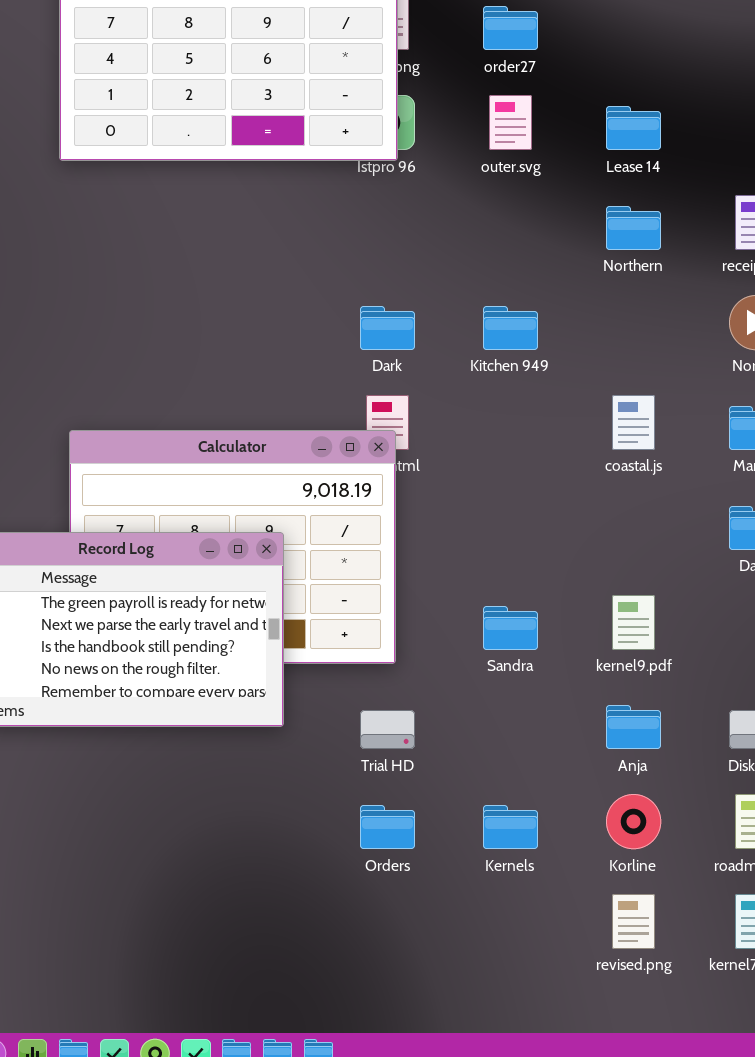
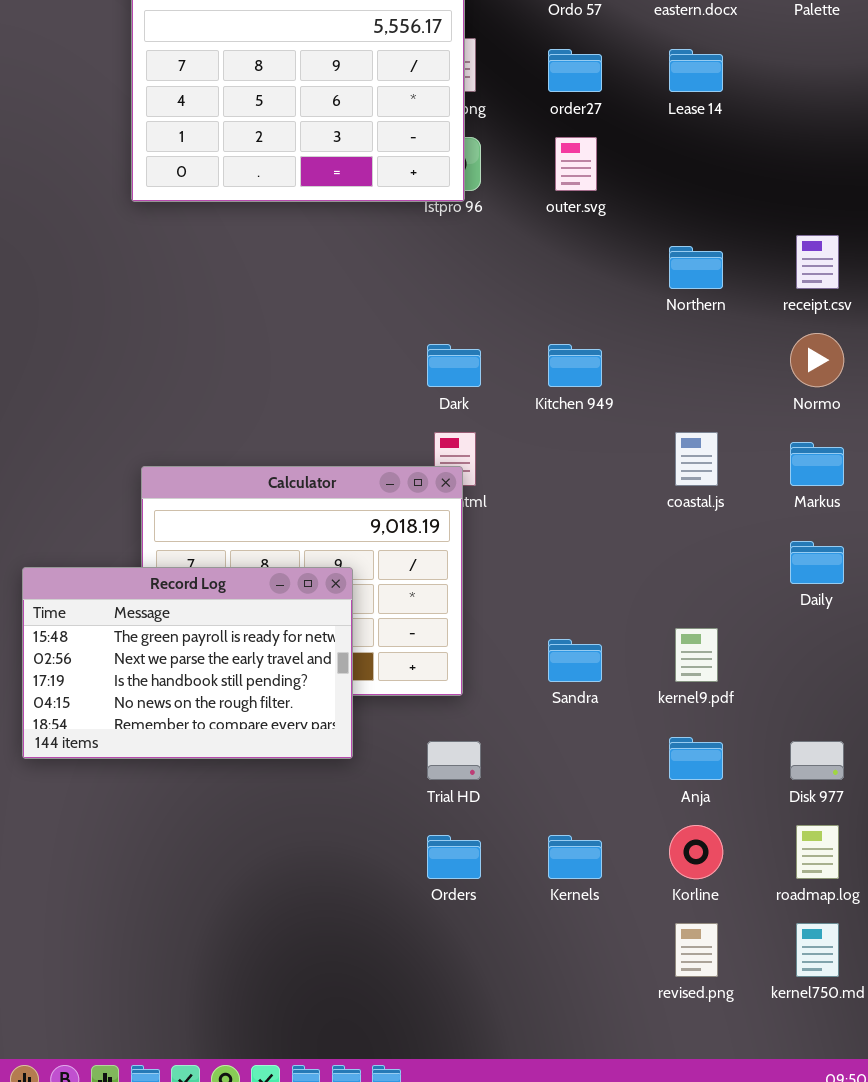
Lease 14: [606,106,661,150] -> [669,49,723,92], moved

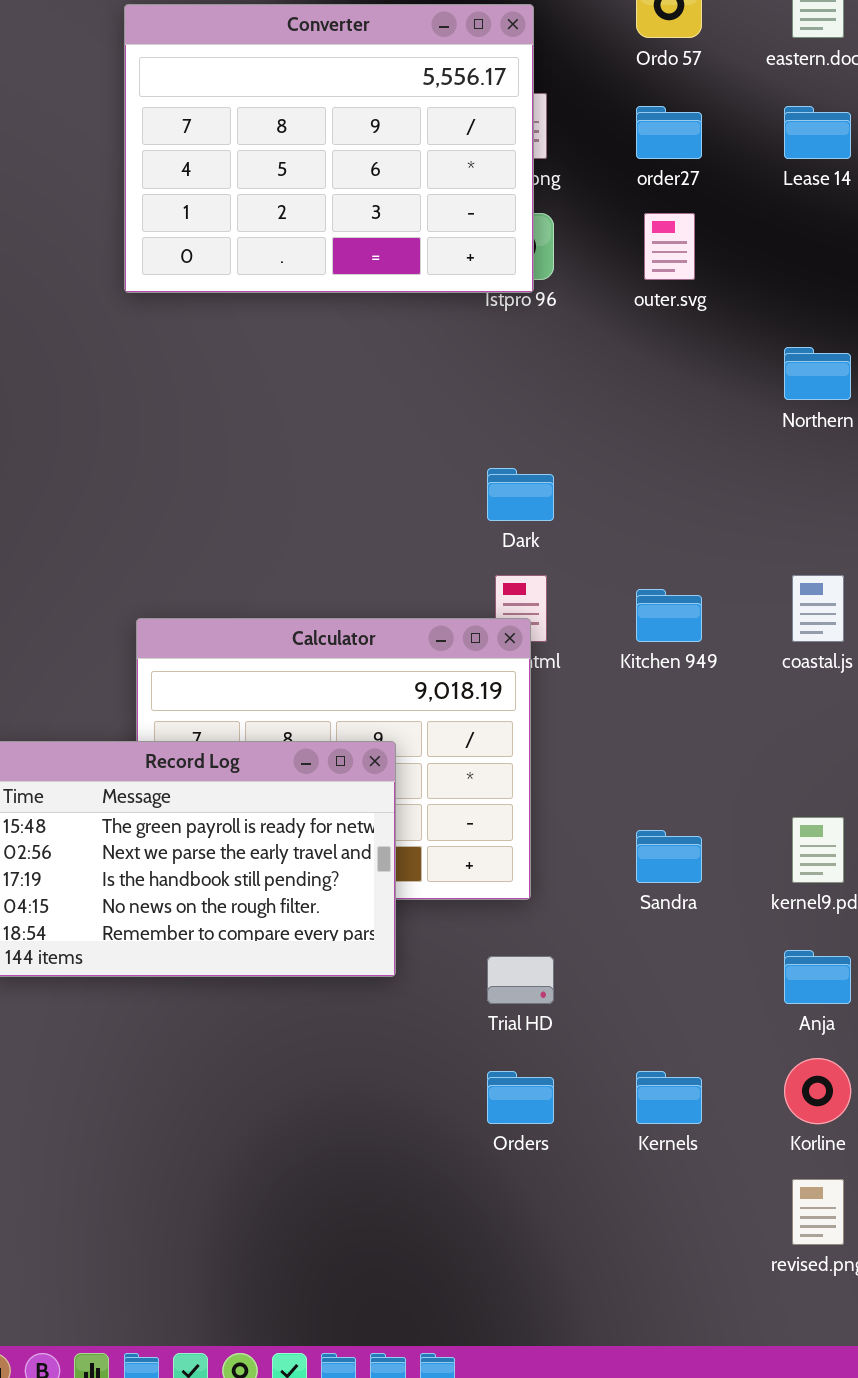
Kitchen 949: [548,344,602,387] -> [636,589,702,642], moved

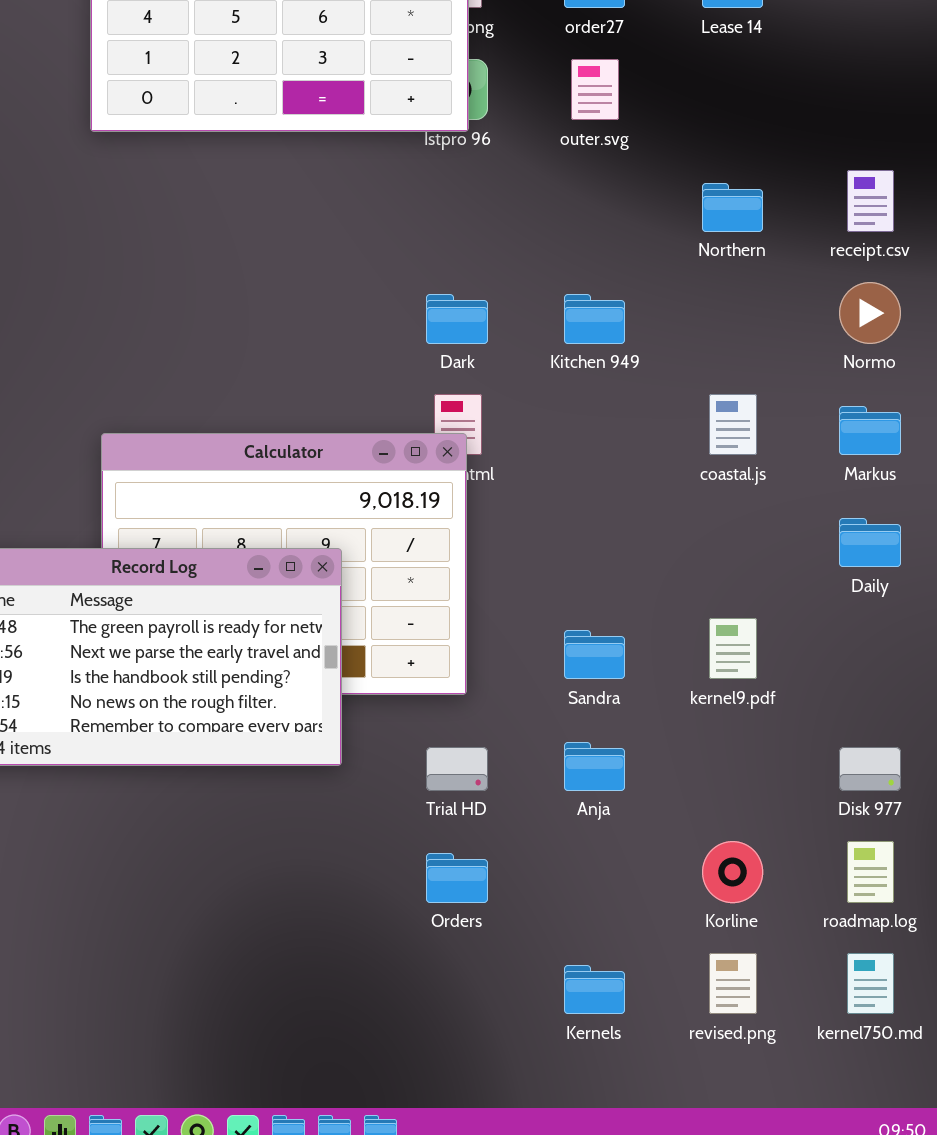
Kitchen 949: [636,589,702,642] -> [564,294,625,344], moved
Anja: [784,950,851,1004] -> [564,742,625,791], moved
Kernels: [636,1071,702,1124] -> [564,965,625,1014], moved

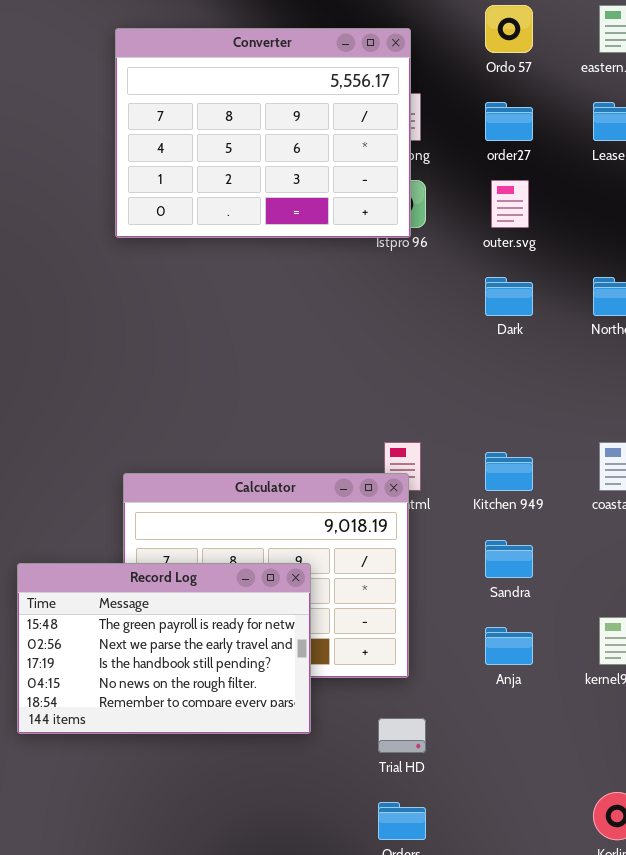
Dark: [426,294,488,344] -> [485,277,533,316], moved
Kitchen 949: [564,294,625,344] -> [485,452,533,491], moved
Sandra: [564,630,625,679] -> [485,540,533,578], moved
Anja: [564,742,625,791] -> [485,627,533,665], moved

